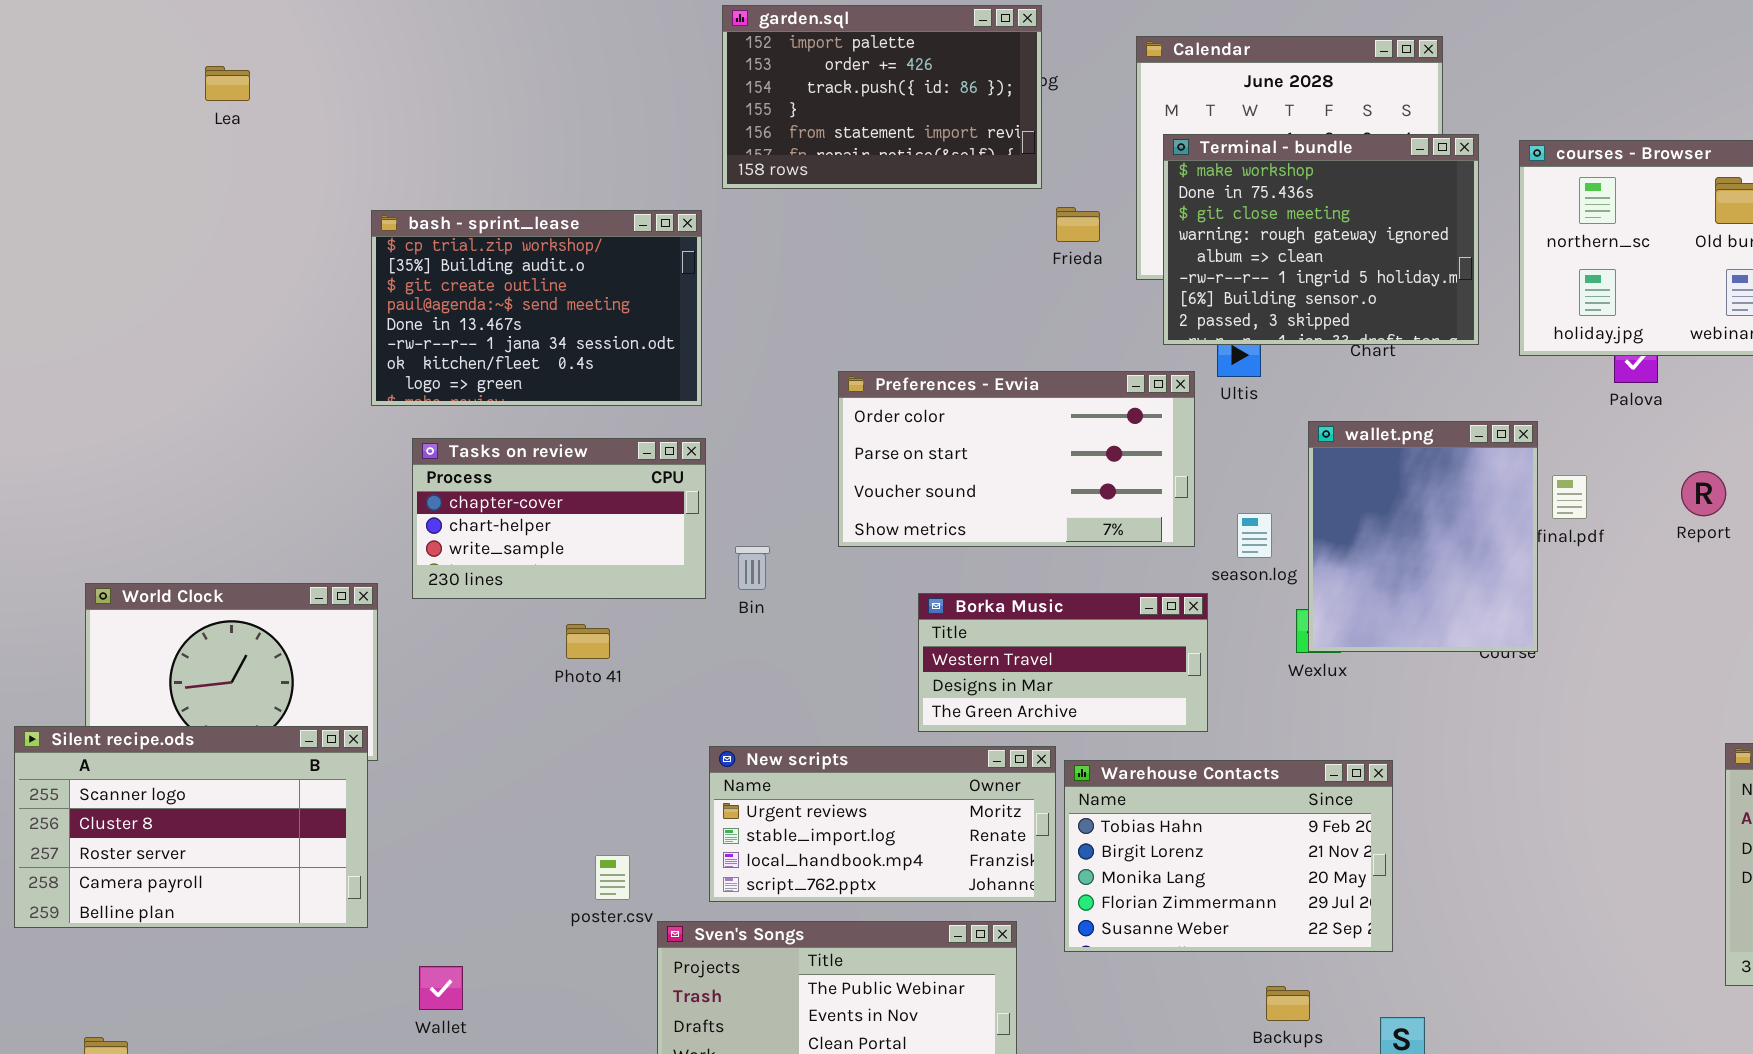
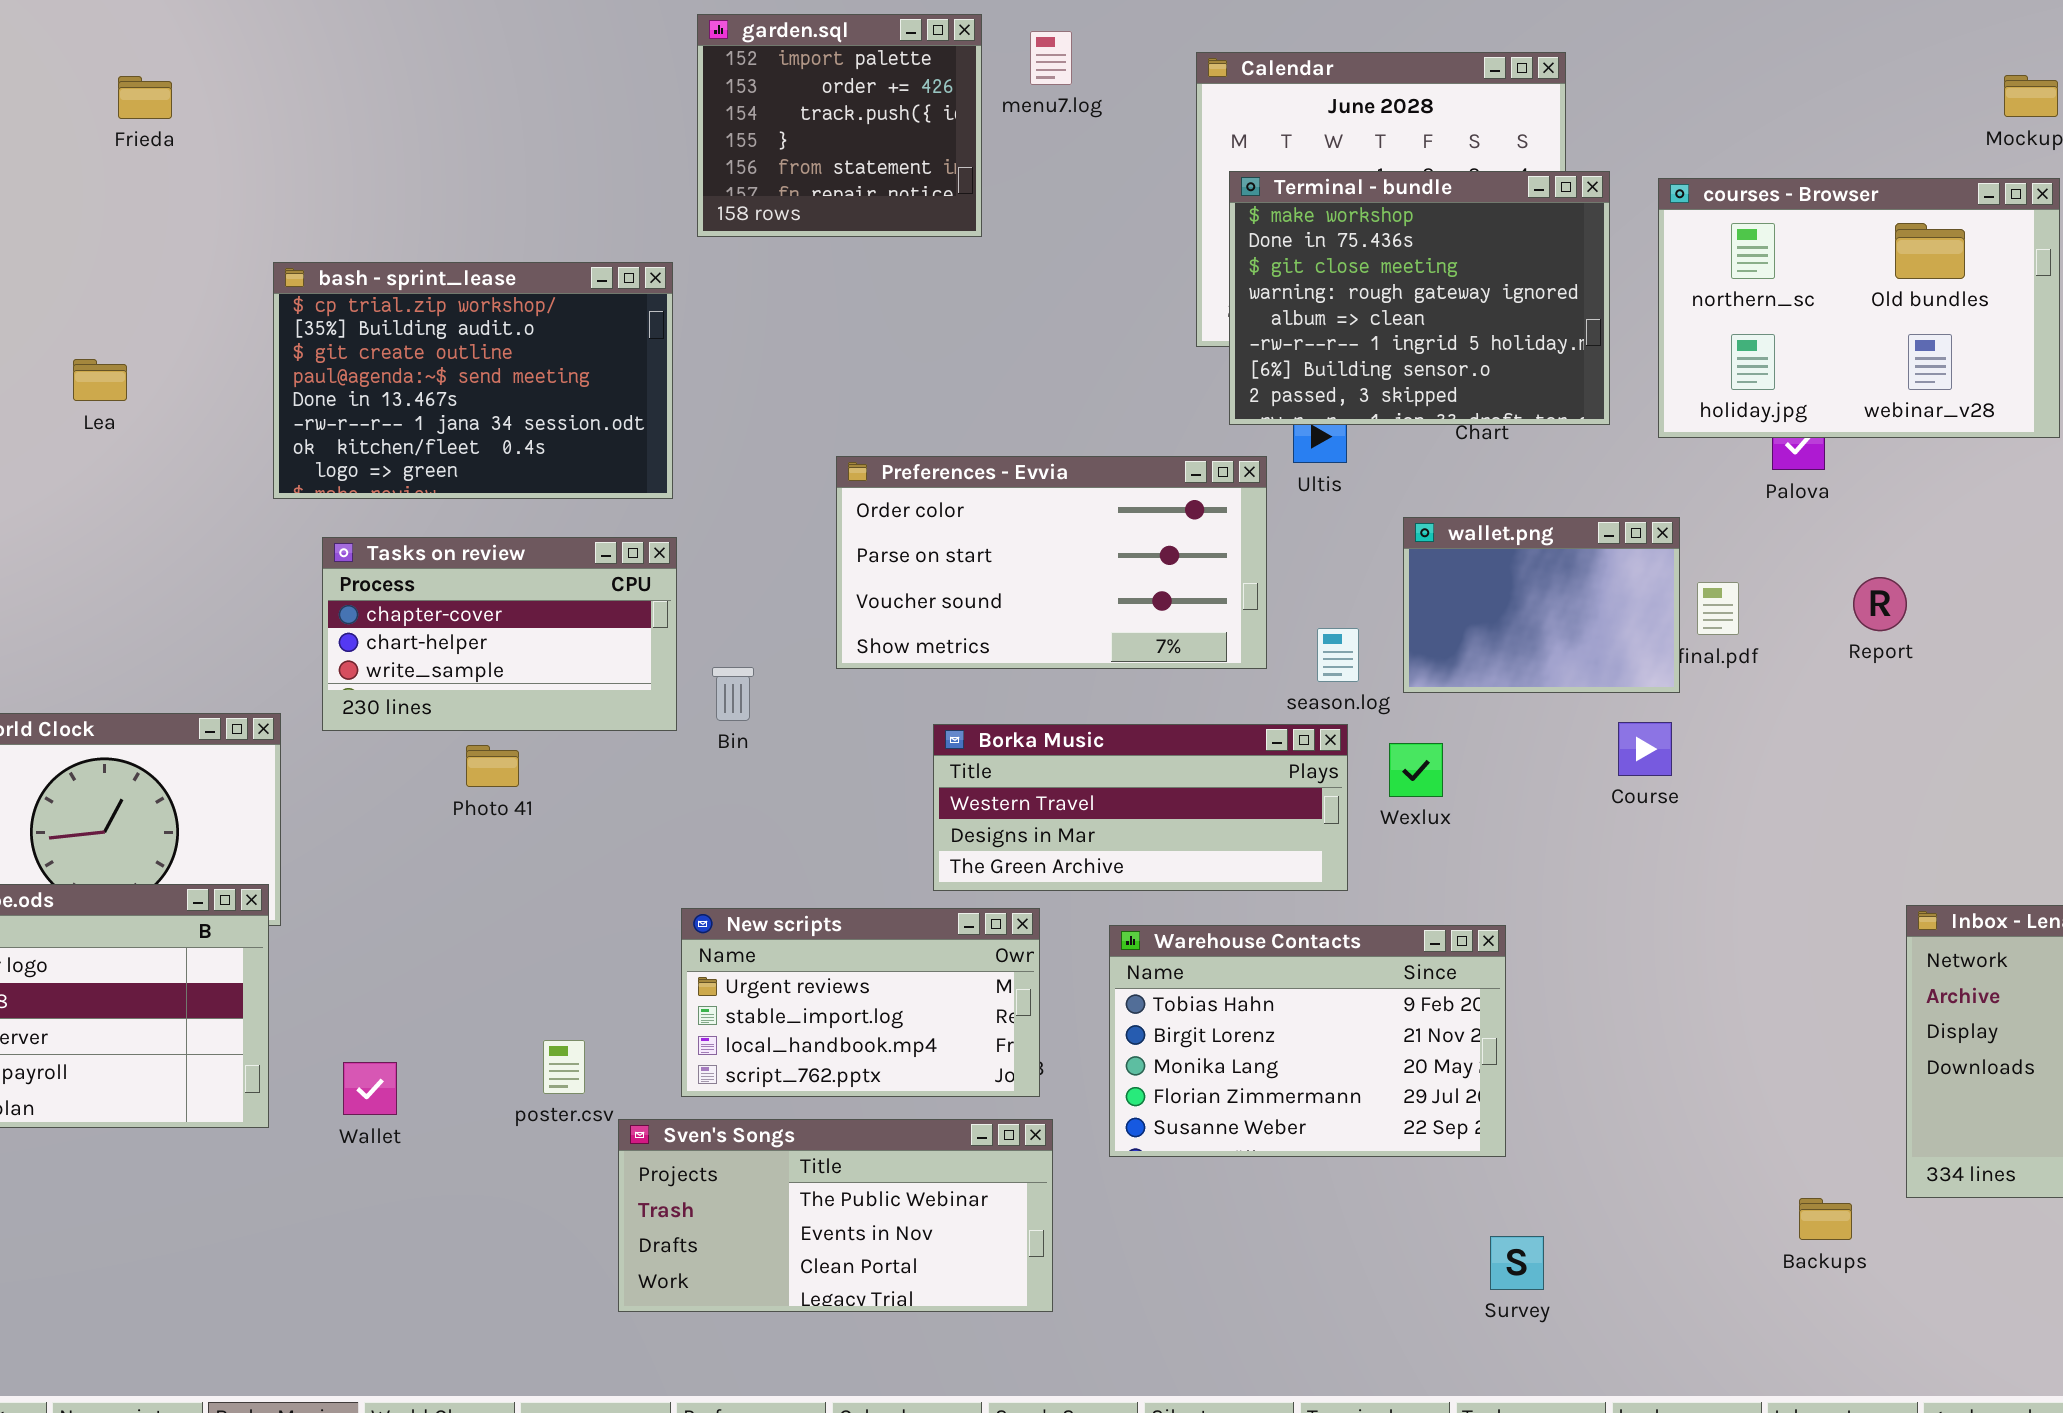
garden.sql: [722,5,1042,189] -> [697,14,982,237], resized
Lea: [205,66,250,101] -> [73,359,127,401], moved
Frieda: [1056,207,1100,242] -> [118,76,172,119], moved
wallet.png: [1308,421,1538,652] -> [1403,517,1680,693], resized
Borka Music: [918,593,1208,732] -> [933,724,1348,891], resized
Photo 41: [566,624,610,659] -> [466,745,519,787], moved
New scripts: [709,746,1056,902] -> [681,908,1040,1097], resized
Wallet: [419,966,463,1010] -> [343,1062,397,1115], moved
Backups: [1266,986,1310,1021] -> [1799,1198,1852,1240], moved

